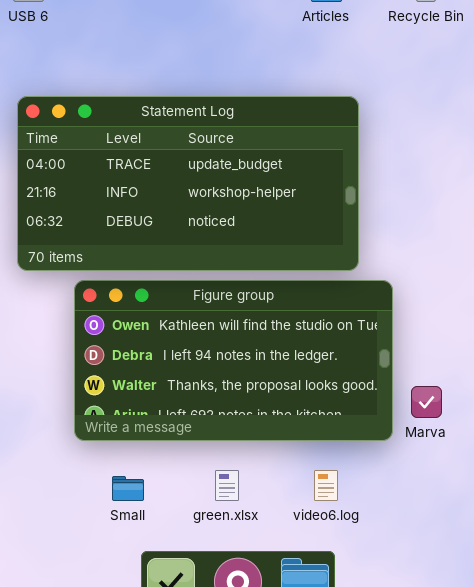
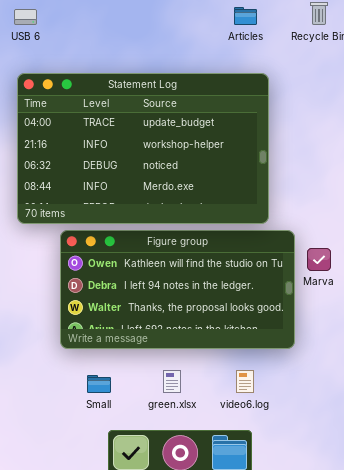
Statement Log: [17,96,359,271] -> [17,73,269,224], resized
Marva: [411,386,442,418] -> [307,248,331,271], moved

